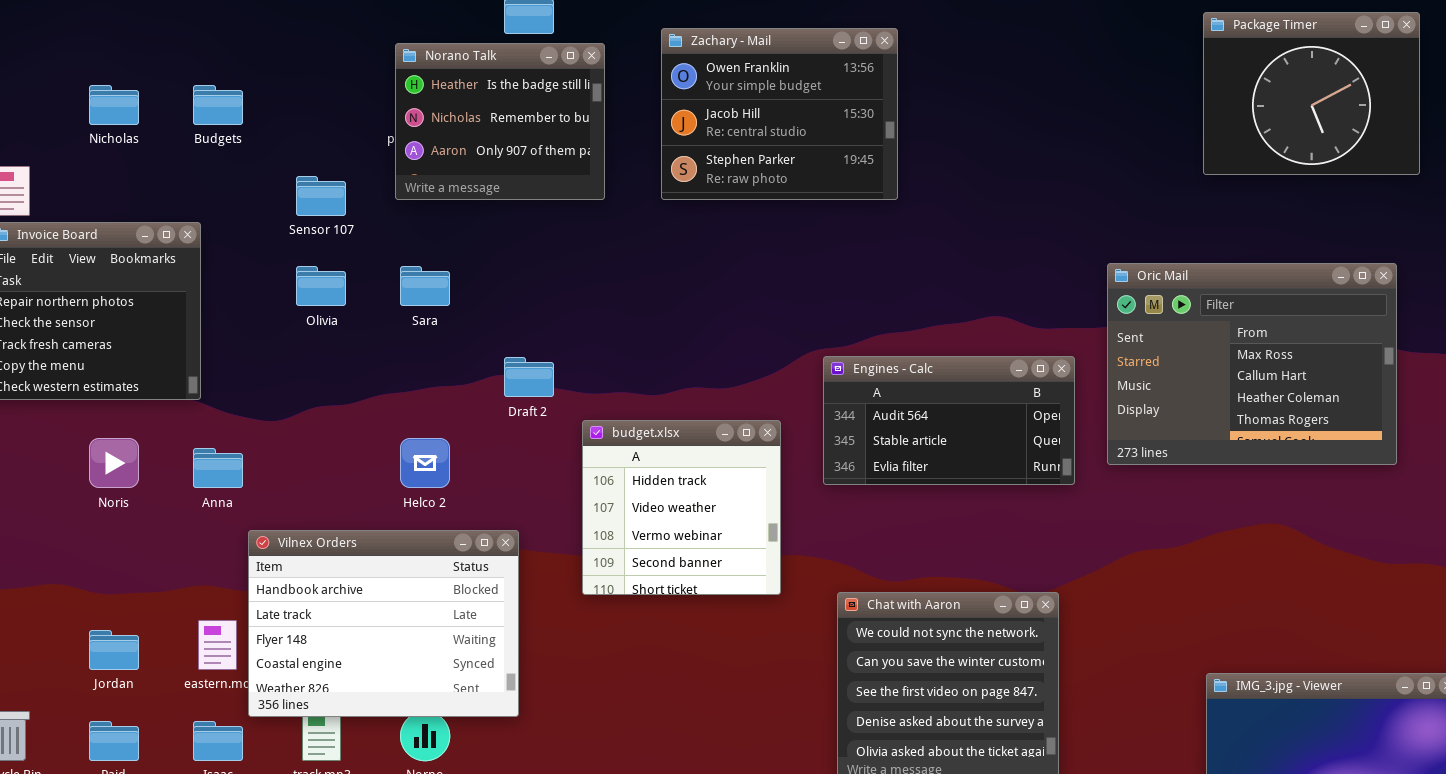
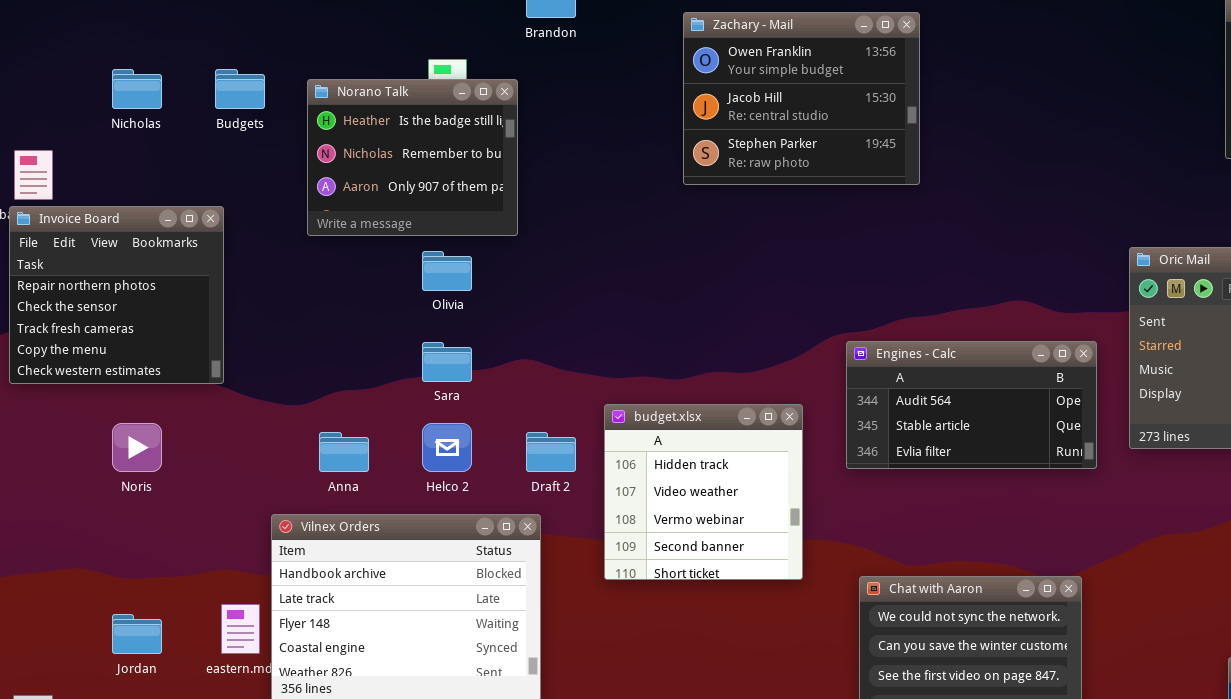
Norano Talk: [395,43,605,200] -> [307,79,518,236], moved
Olivia: [296,266,346,306] -> [422,251,472,291], moved
Sara: [400,266,450,306] -> [422,342,472,382], moved
Draft 2: [504,357,554,397] -> [526,432,576,472], moved
Anna: [193,448,243,488] -> [319,432,369,472], moved

